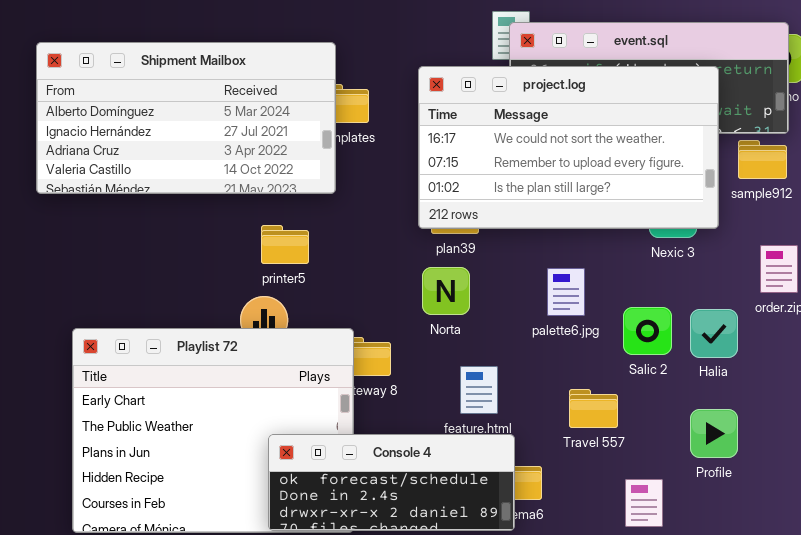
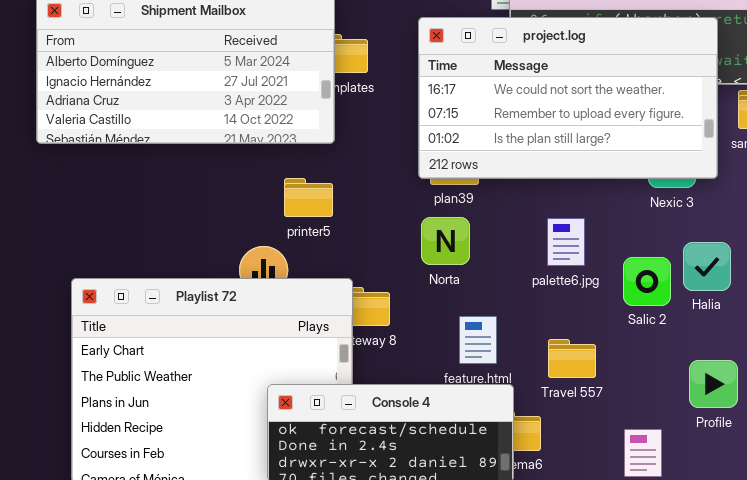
printer5: [261,225,309,264] -> [284,178,333,217], moved
Halia: [690,309,738,358] -> [683,242,731,291], moved
Travel 557: [569,389,618,428] -> [548,339,596,378], moved

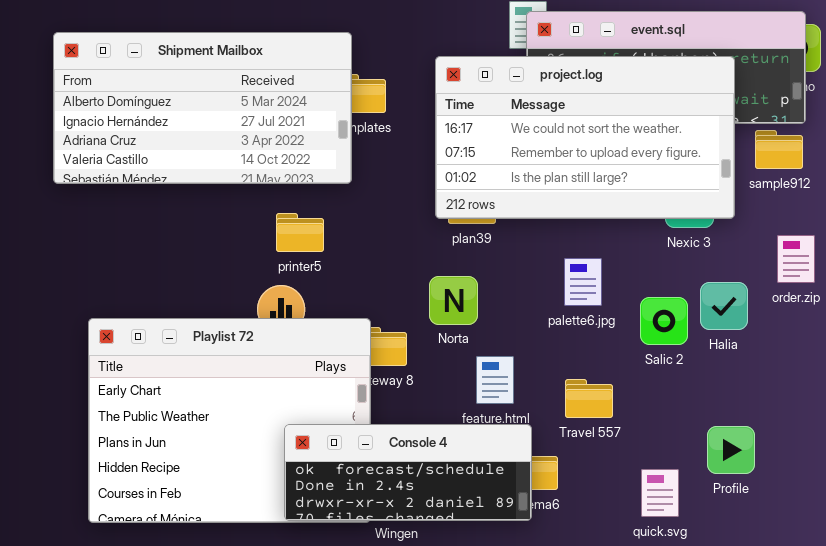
printer5: [284,178,333,217] -> [276,213,324,252], moved
Norta: [421,217,470,265] -> [429,276,478,325], moved
Profile: [689,360,738,408] -> [707,426,755,474], moved

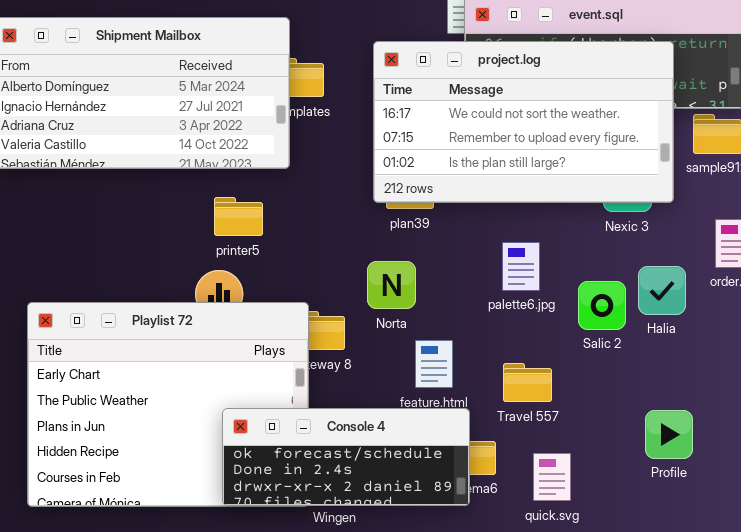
quick.svg: [641,469,679,517] -> [533,453,571,501], moved

